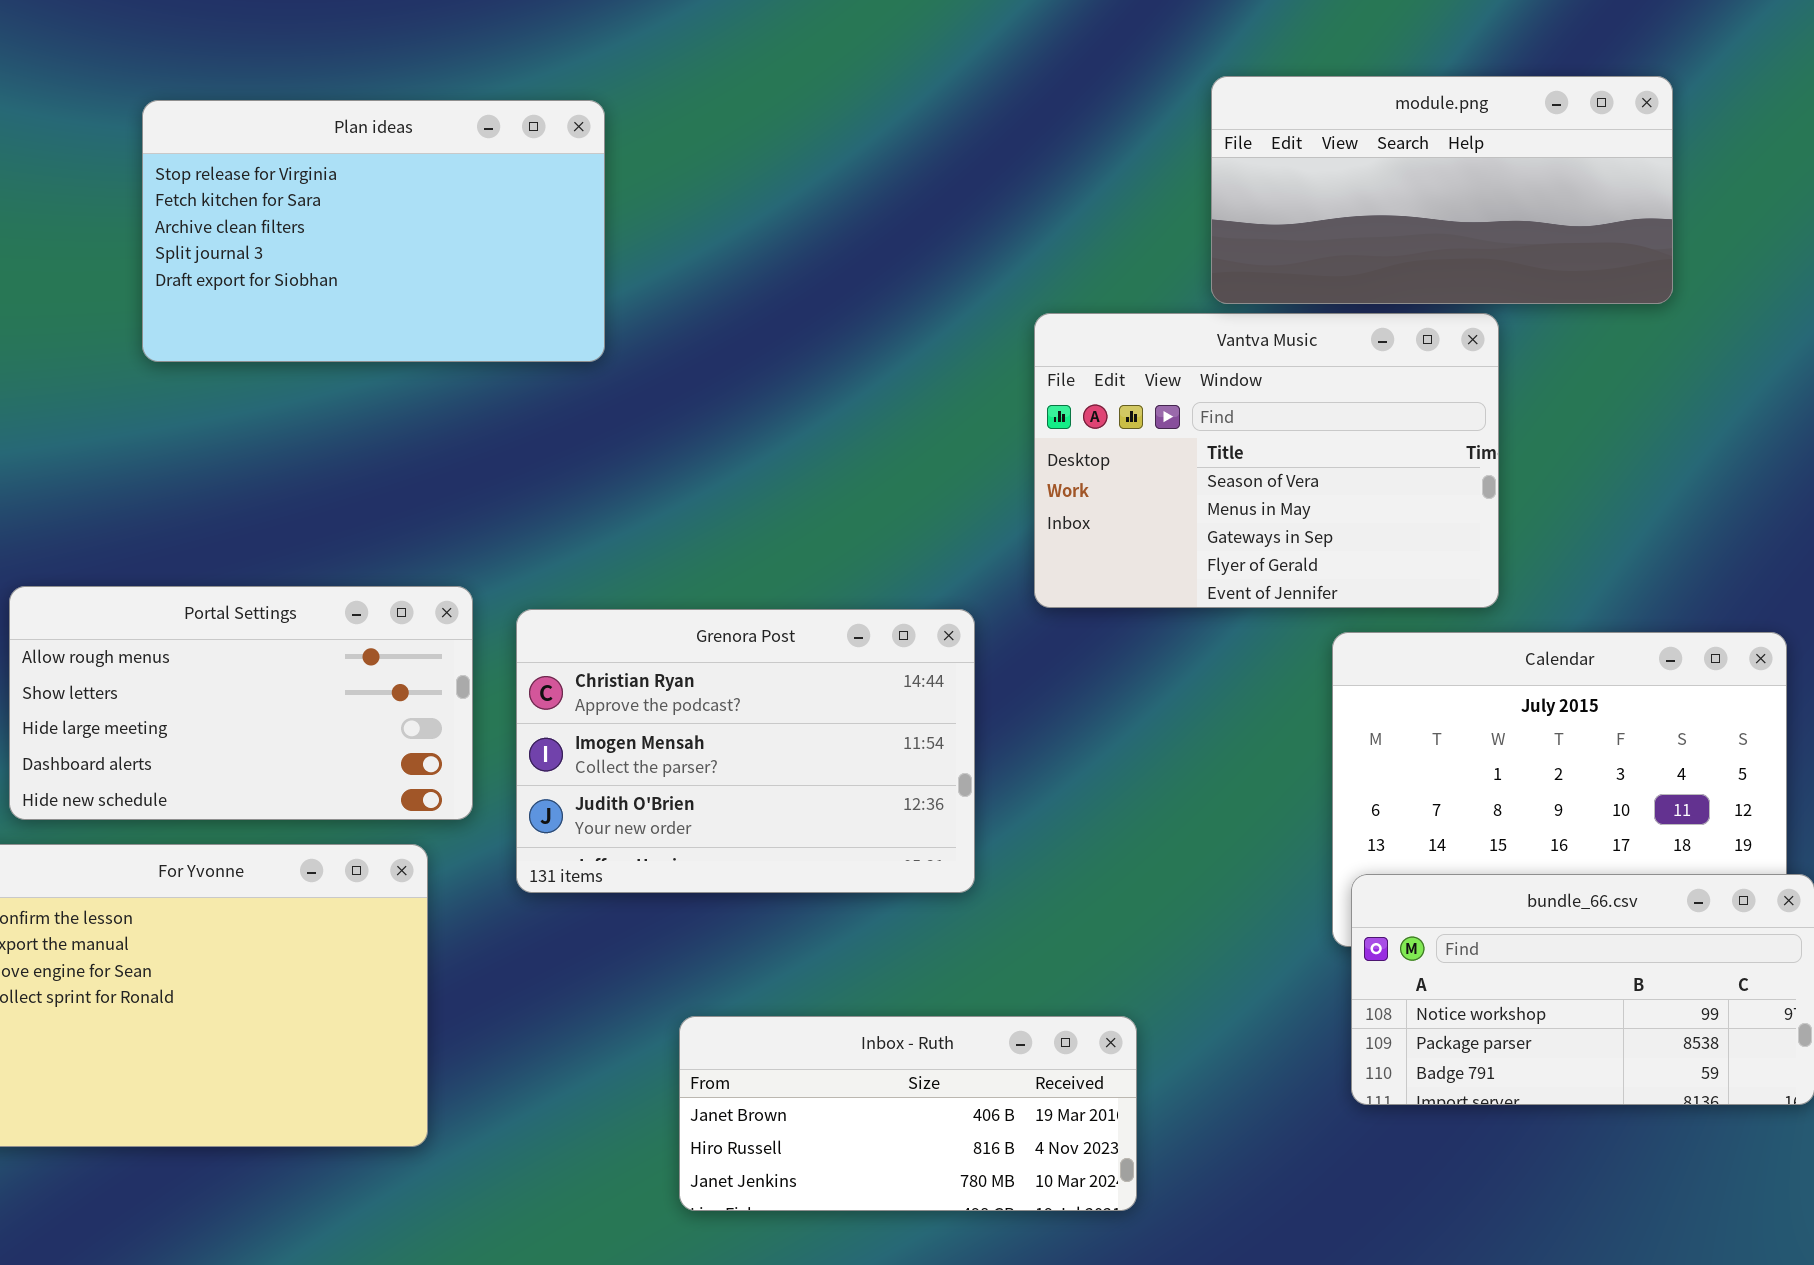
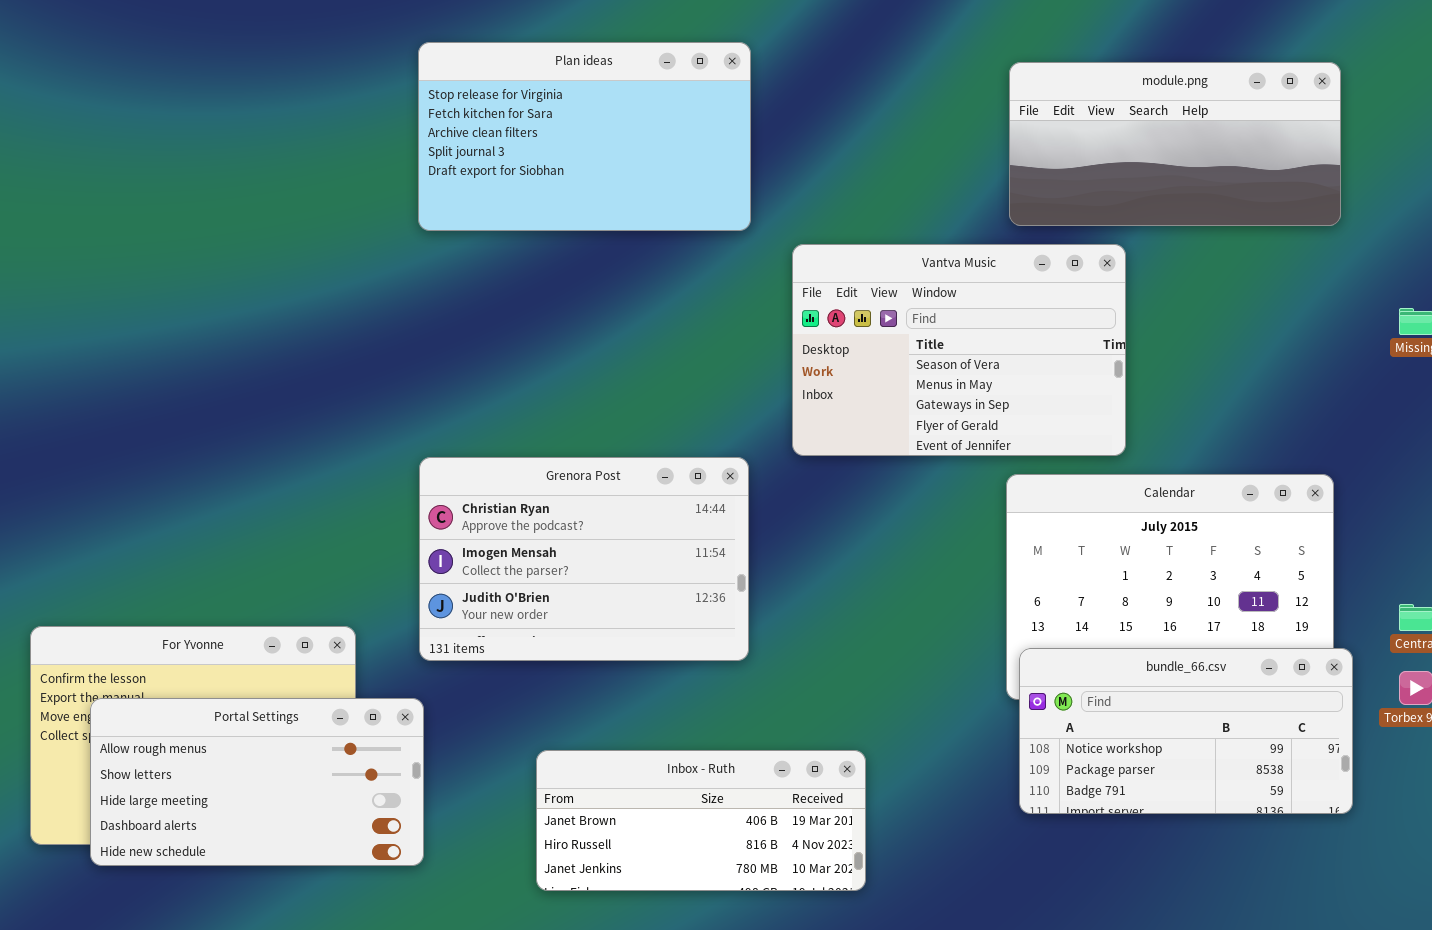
module.png: [1211,76,1673,304] -> [1009,62,1341,226], moved
Plan ideas: [142,100,605,362] -> [418,42,751,231], moved
Portal Settings: [9,586,473,820] -> [90,698,424,866], moved

